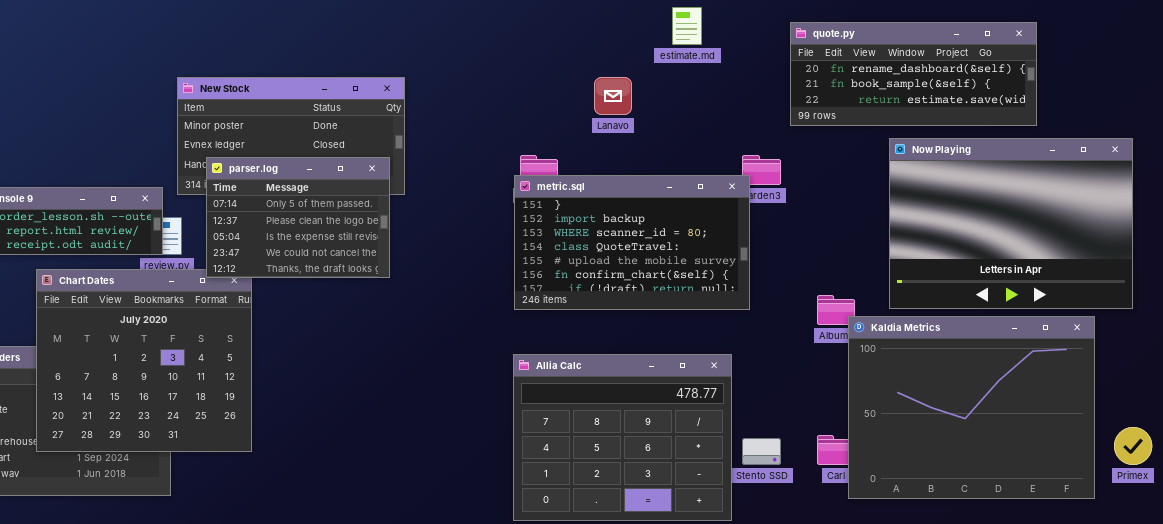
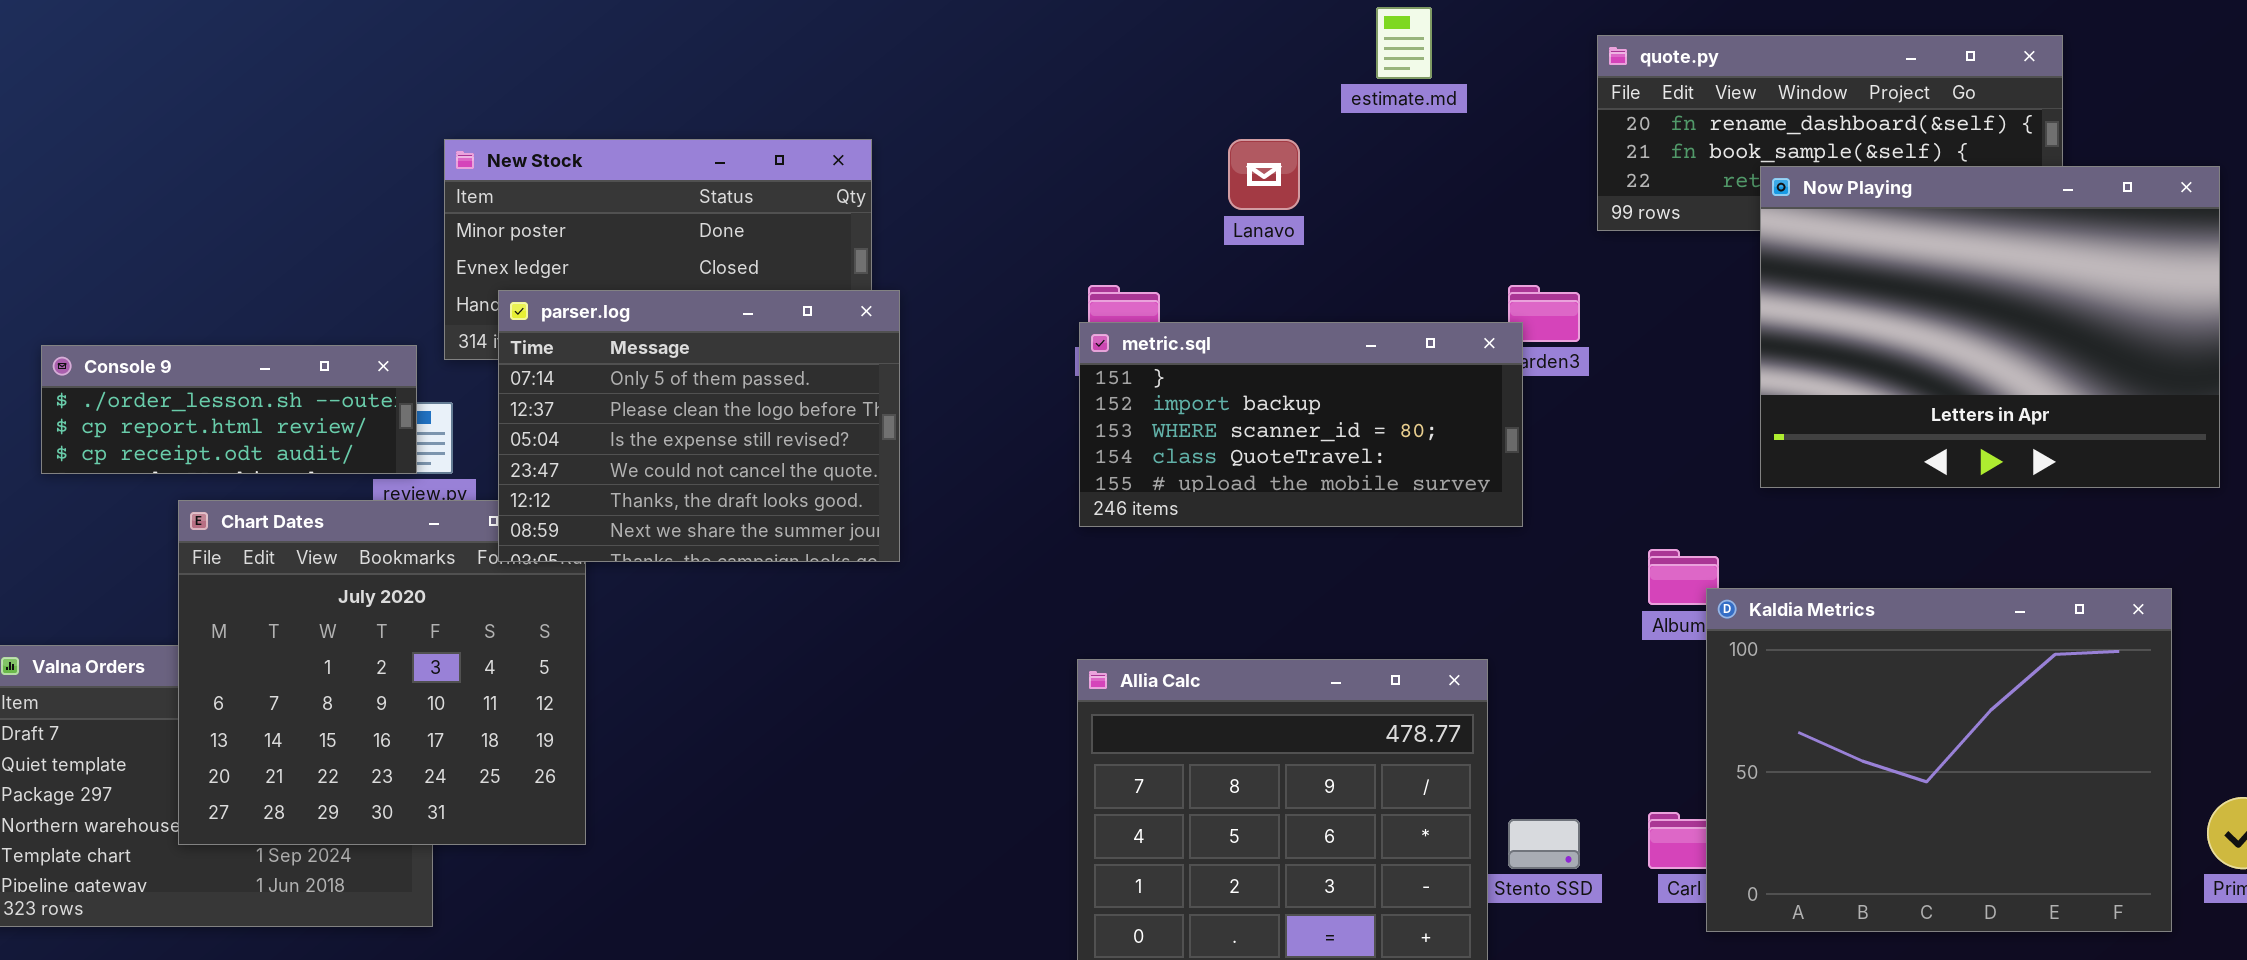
Now Playing: [889,138,1133,309] -> [1760,166,2220,488], moved
parser.log: [206,157,390,278] -> [498,290,900,562], resized
metric.sql: [514,175,750,310] -> [1079,322,1523,527], resized

